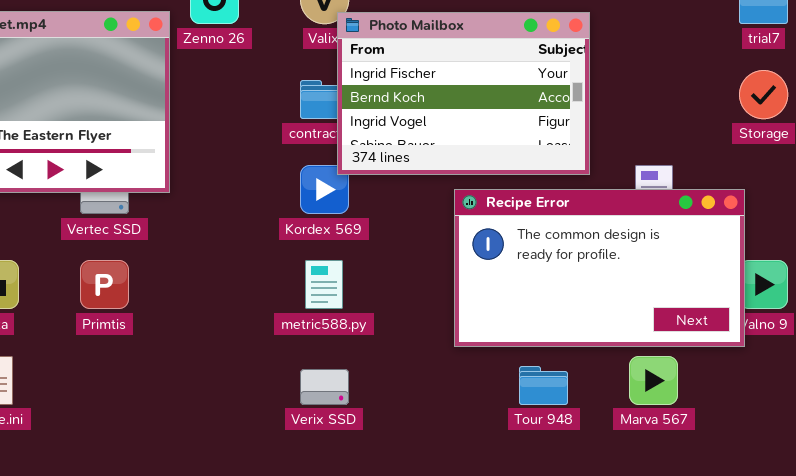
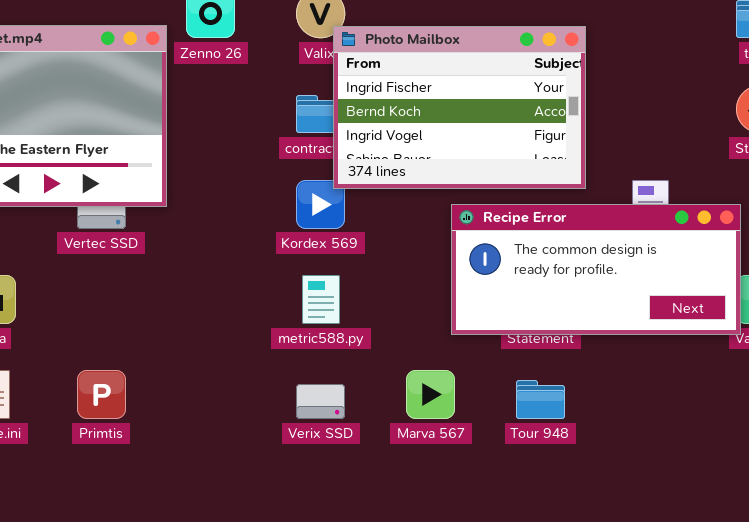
Recipe Error: [454,189,745,347] -> [451,204,741,335], resized
Primtis: [80,260,129,309] -> [77,370,126,419], moved
Marva 567: [629,356,678,405] -> [406,370,455,419], moved

